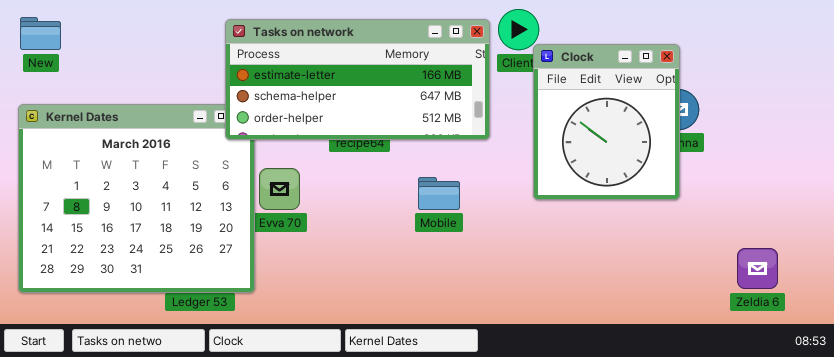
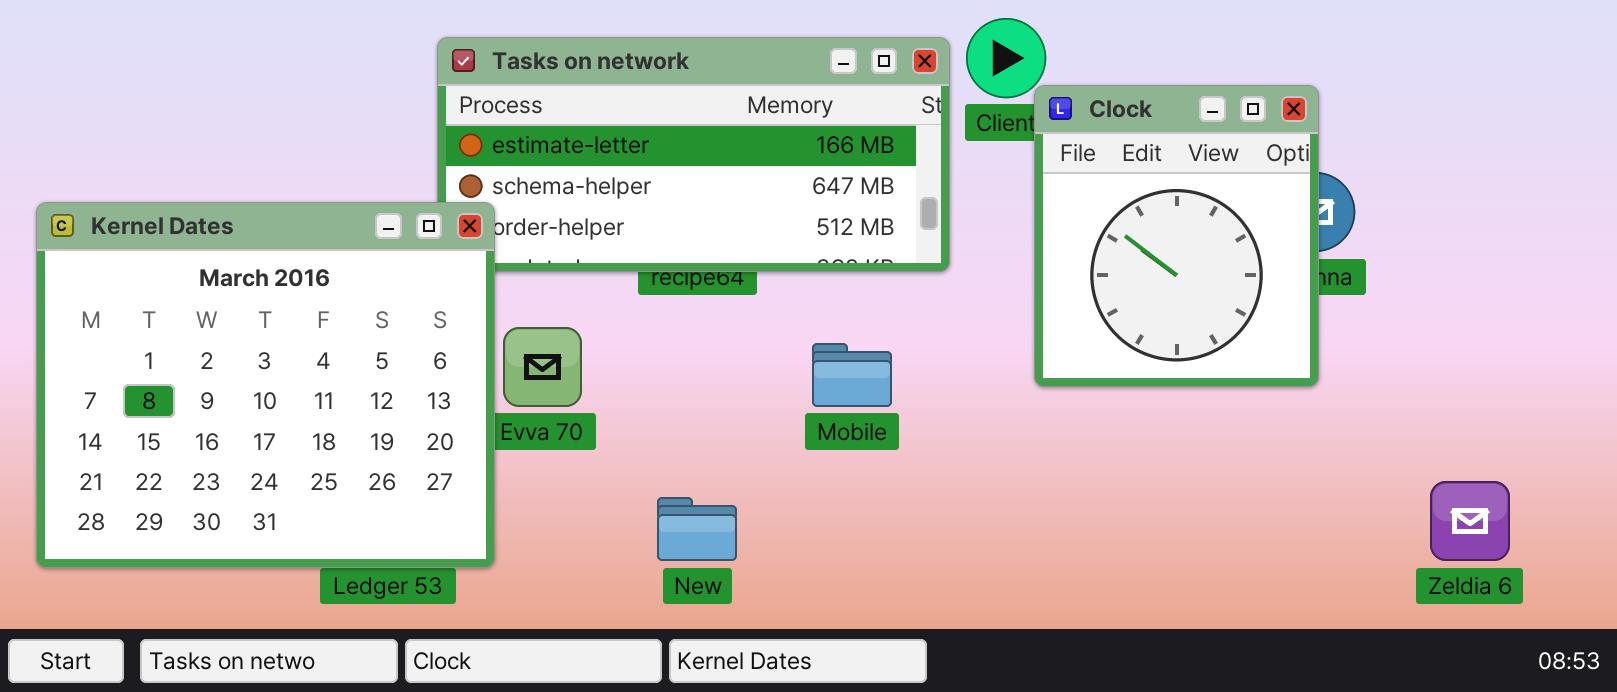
New: [20,17,61,50] -> [657,497,737,561], moved
Kernel Dates: [18,104,255,293] -> [36,202,495,568], raised

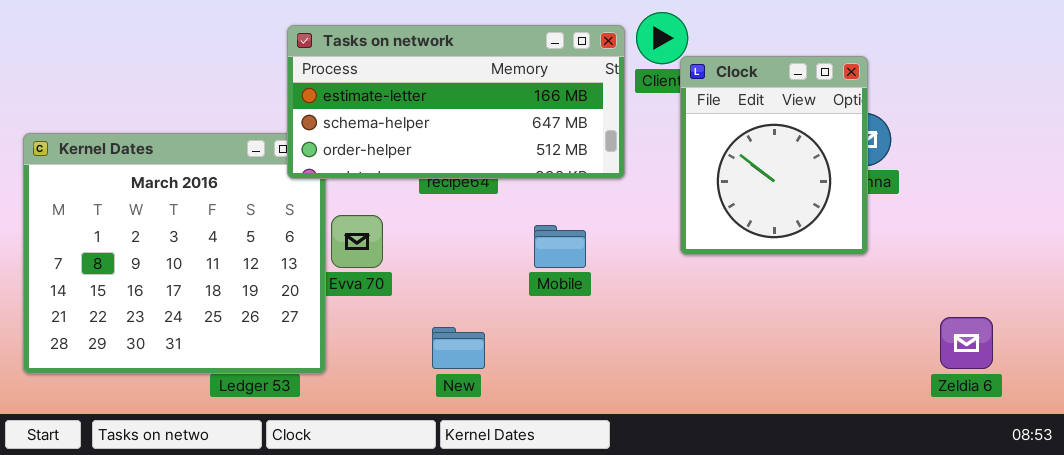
Tasks on network: [437,37,950,272] -> [287,25,625,179], raised

